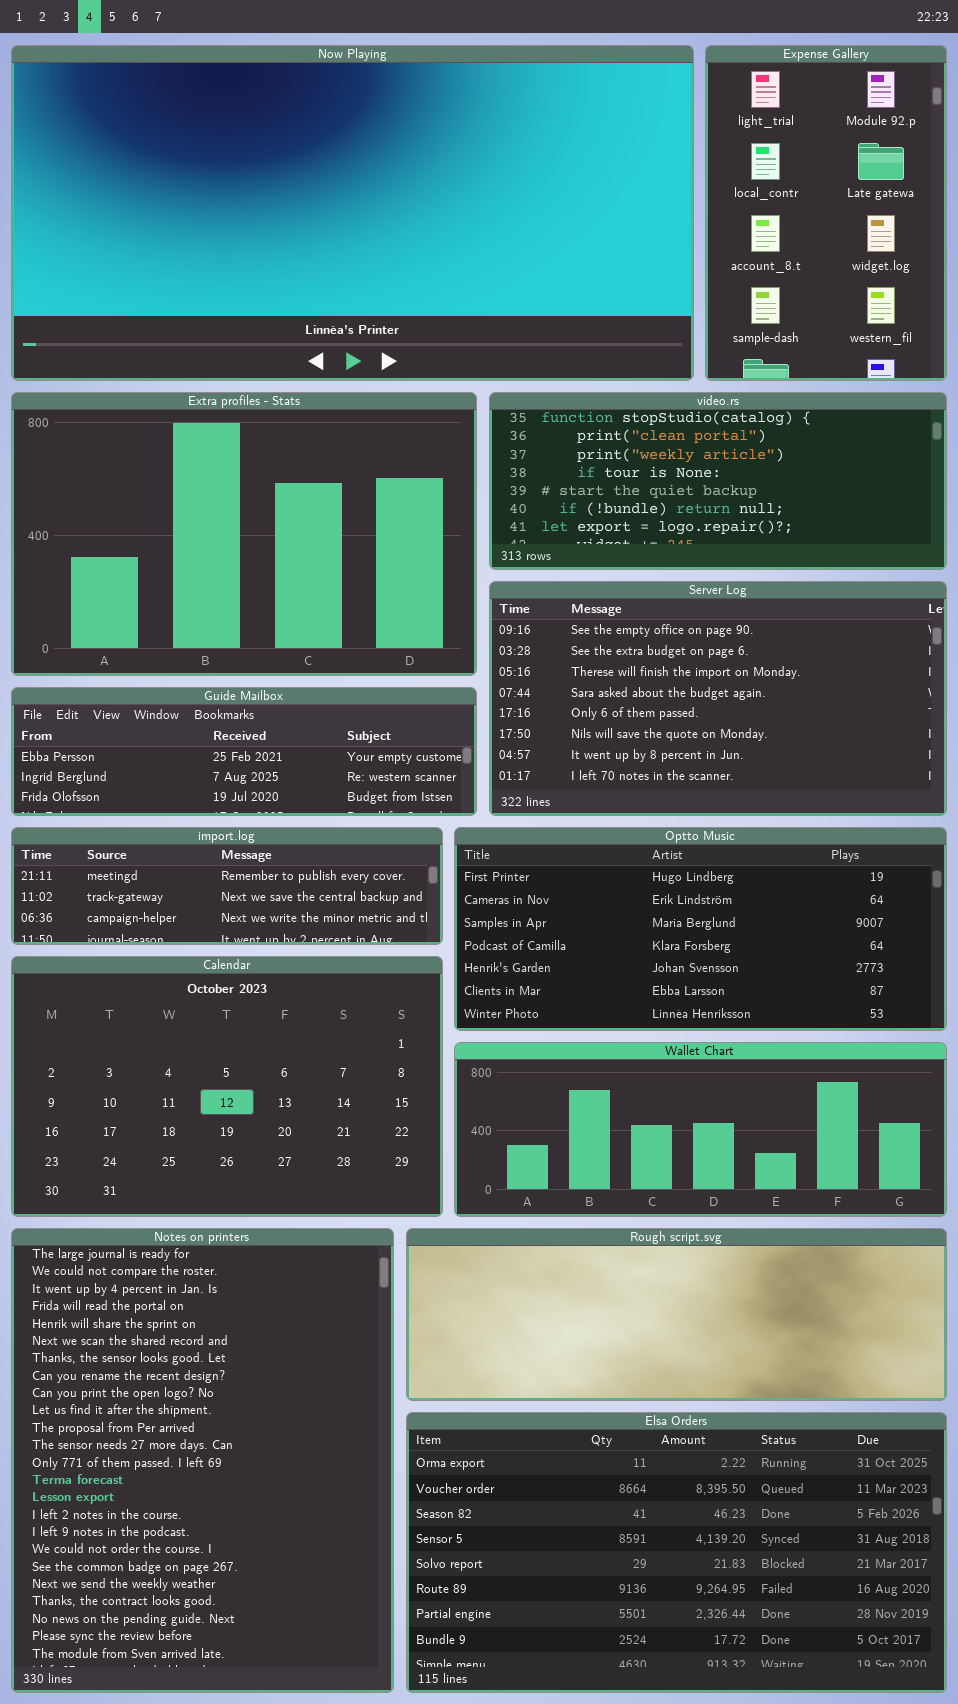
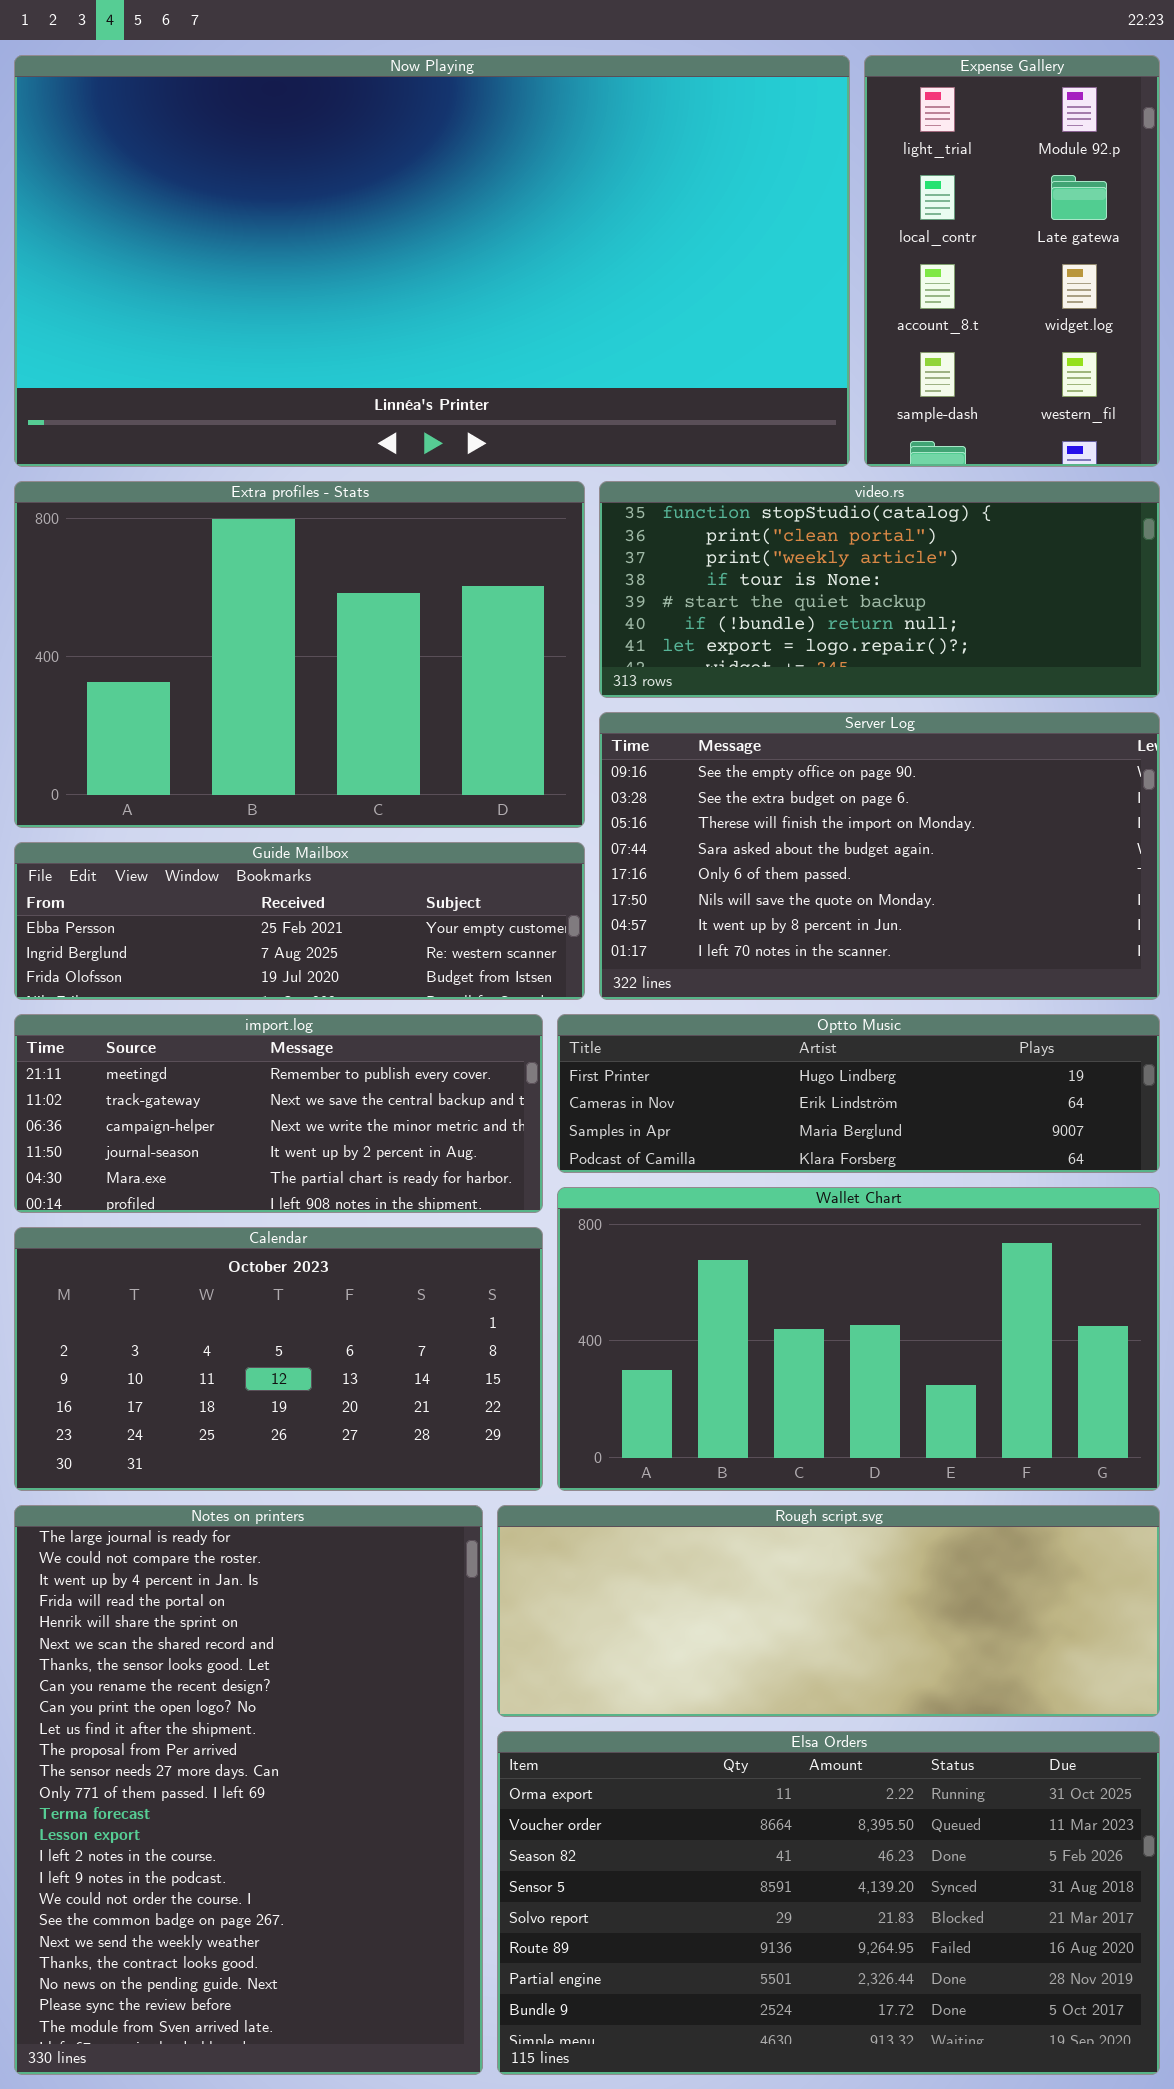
import.log: [11,827,443,945] -> [14,1014,543,1213], resized
Optto Music: [454,827,947,1031] -> [557,1014,1160,1173], resized
Calendar: [11,956,443,1217] -> [14,1227,543,1491], resized
Wallet Chart: [454,1042,947,1217] -> [557,1187,1160,1491], resized

